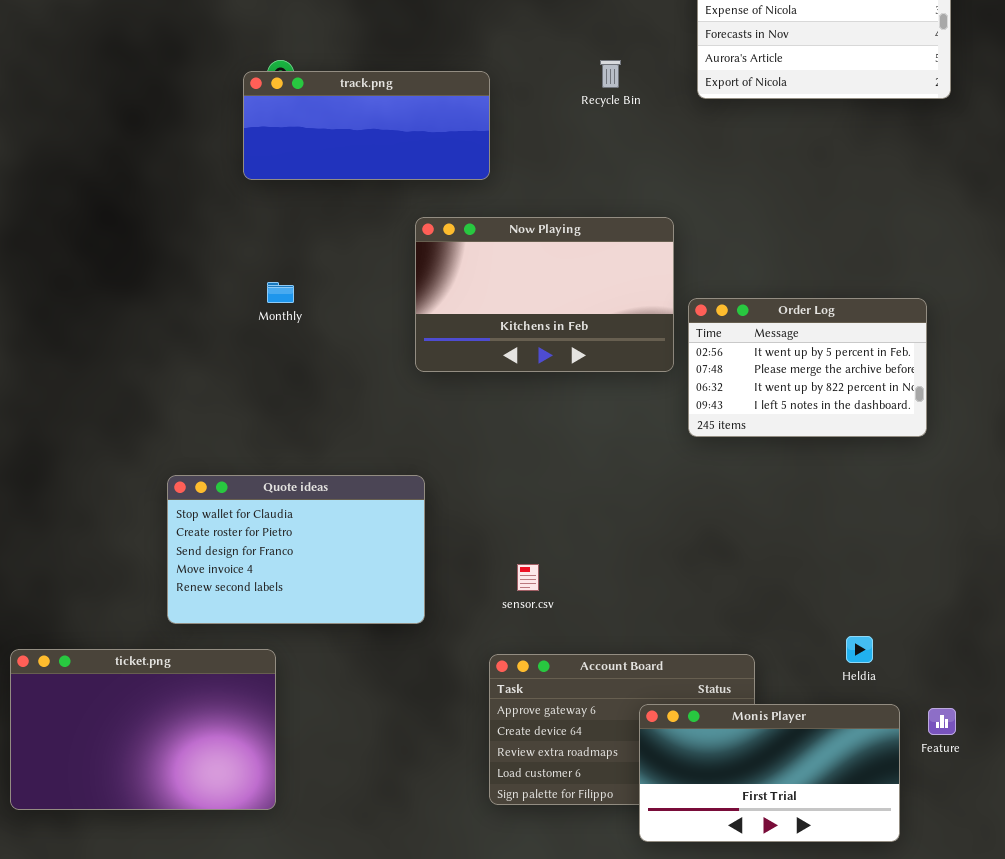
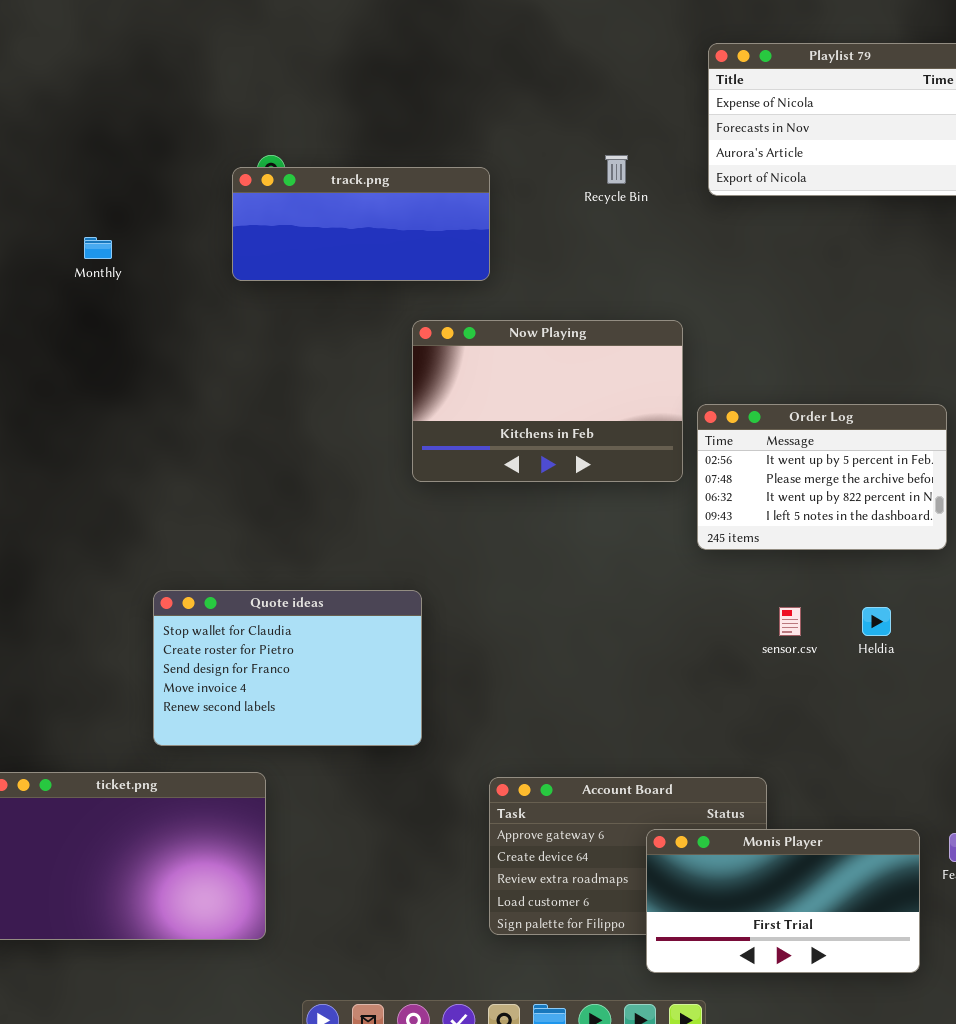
Monthly: [267,282,294,303] -> [84,237,112,259], moved
sensor.csv: [517,564,539,591] -> [779,607,801,636], moved
Heldia: [846,636,873,663] -> [862,607,891,636], moved

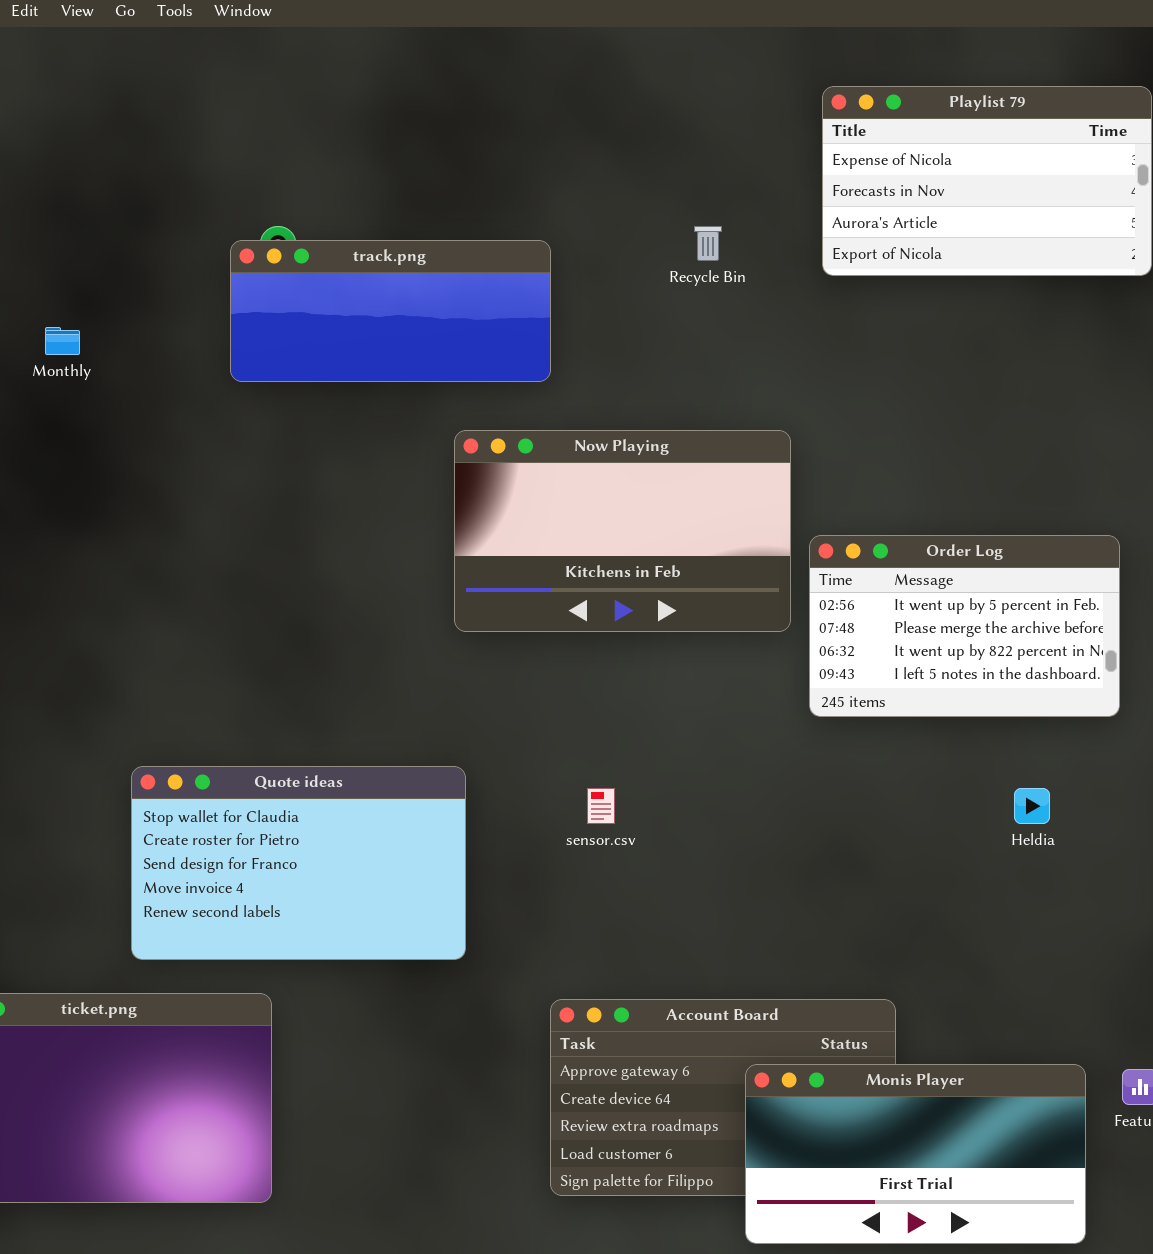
sensor.csv: [779,607,801,636] -> [587,788,615,824], moved

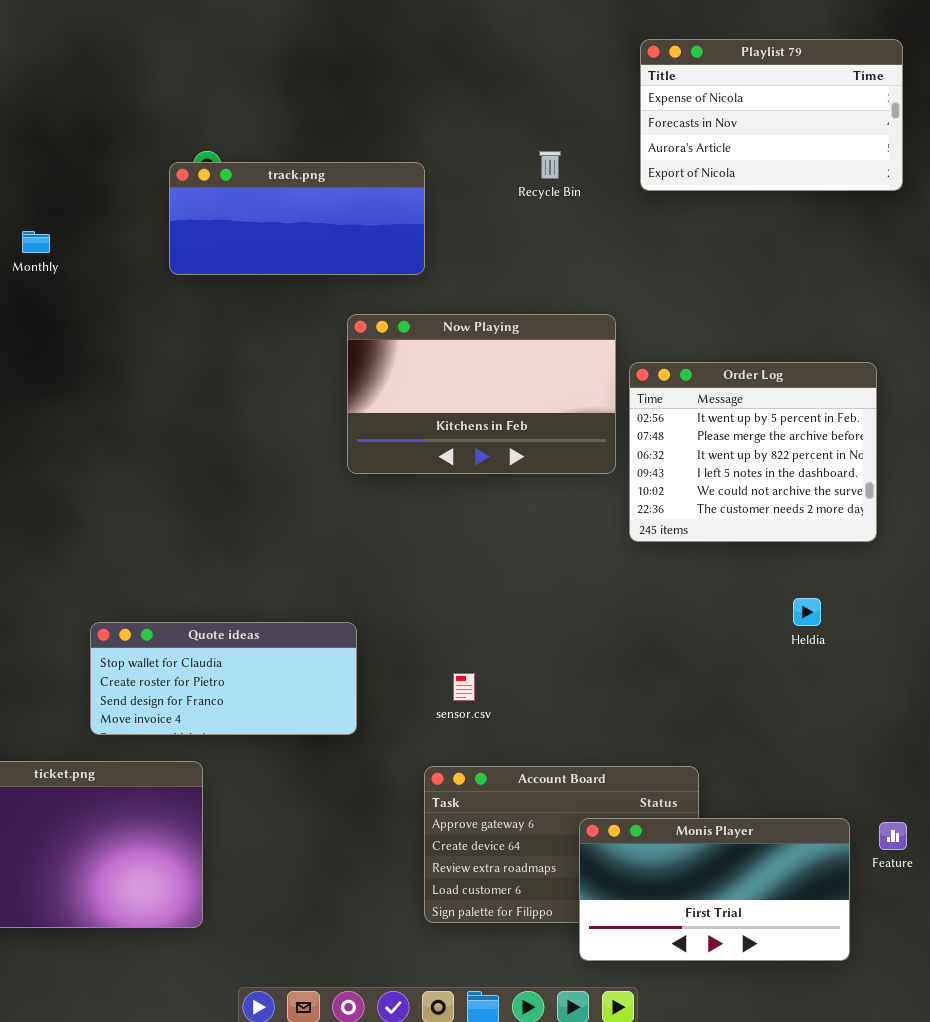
Order Log: [809,535,1120,717] -> [629,362,877,542], resized
Quote ideas: [131,766,466,960] -> [90,622,357,735], resized
sensor.csv: [587,788,615,824] -> [453,673,475,701], moved

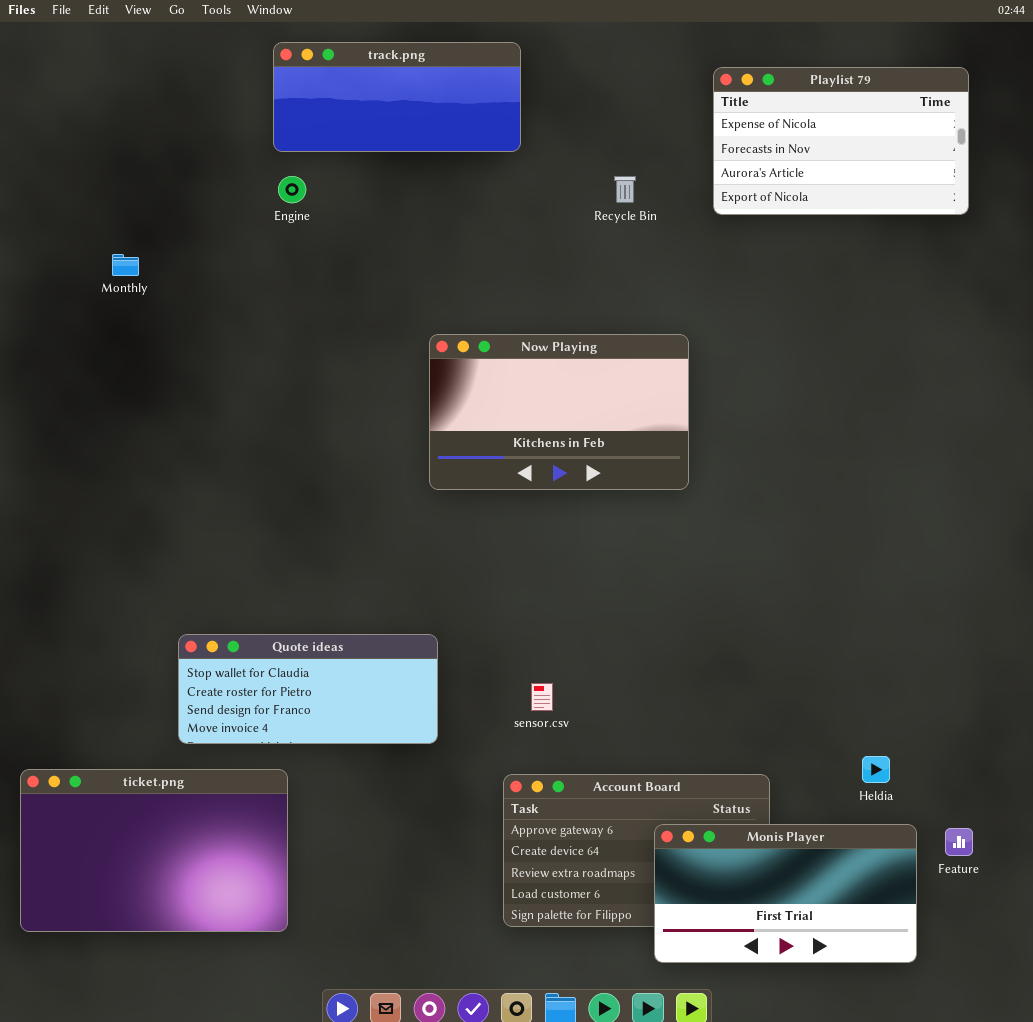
track.png: [169,162,425,275] -> [273,42,521,152], moved
Order Log: [629,362,877,542] -> none, closed
Heldia: [793,598,821,626] -> [862,756,890,783], moved

